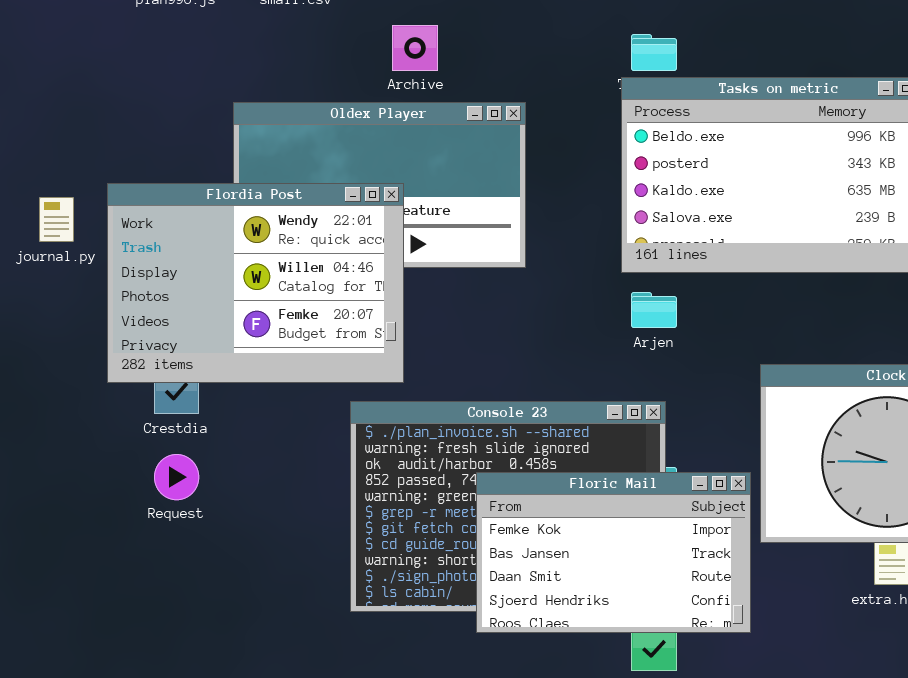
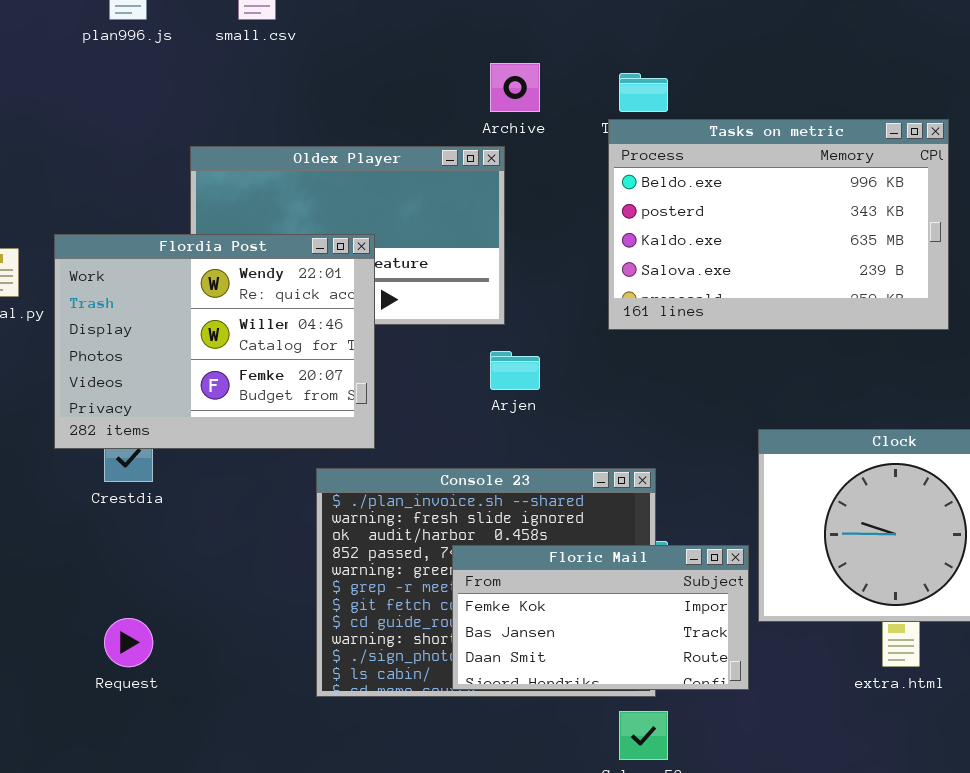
Archive: [392,25,438,71] -> [490,63,540,112], moved
Arjen: [631,292,677,328] -> [490,351,540,390], moved
Request: [154,454,199,500] -> [104,618,153,667], moved
Floric Mail: [476,472,751,633] -> [452,545,749,690], resized

